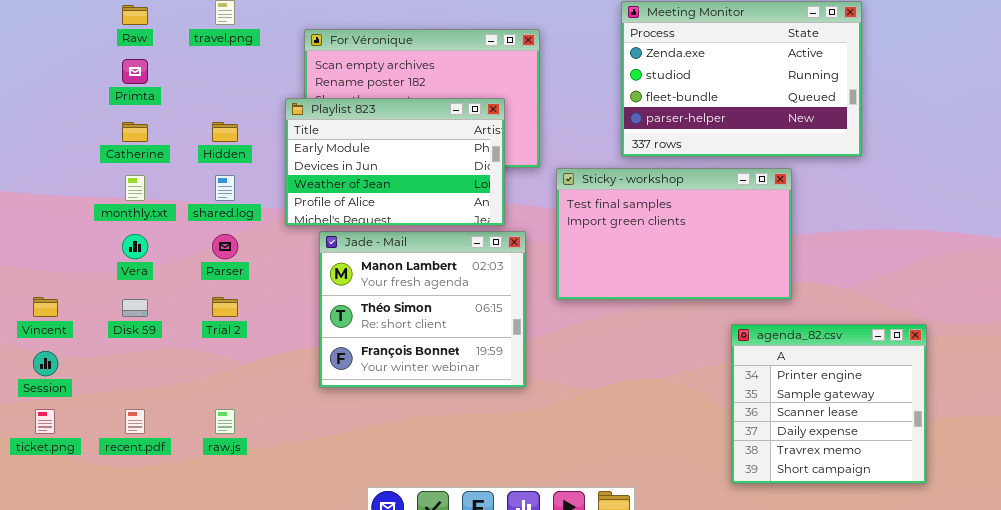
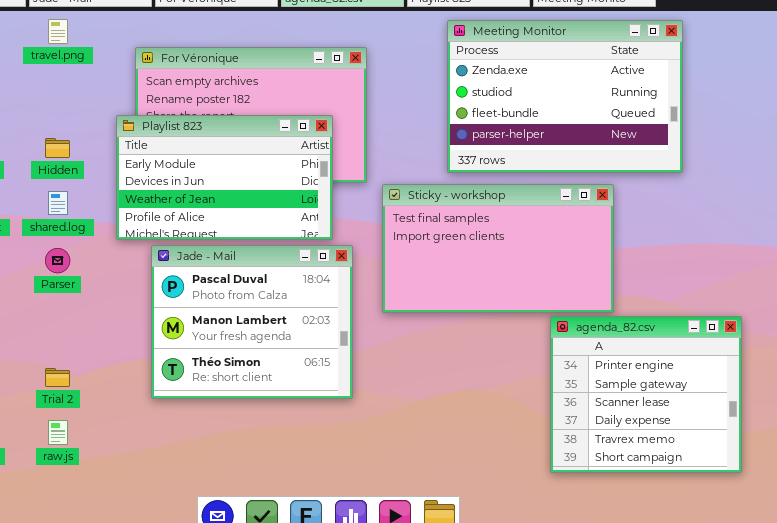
Jade - Mail: [319,231,526,388] -> [151,245,353,399], scrolled up 1 row
Trial 2: [212,297,238,317] -> [45,368,70,387], moved
agenda_82.csv: [731,324,927,484] -> [550,316,742,473], moved

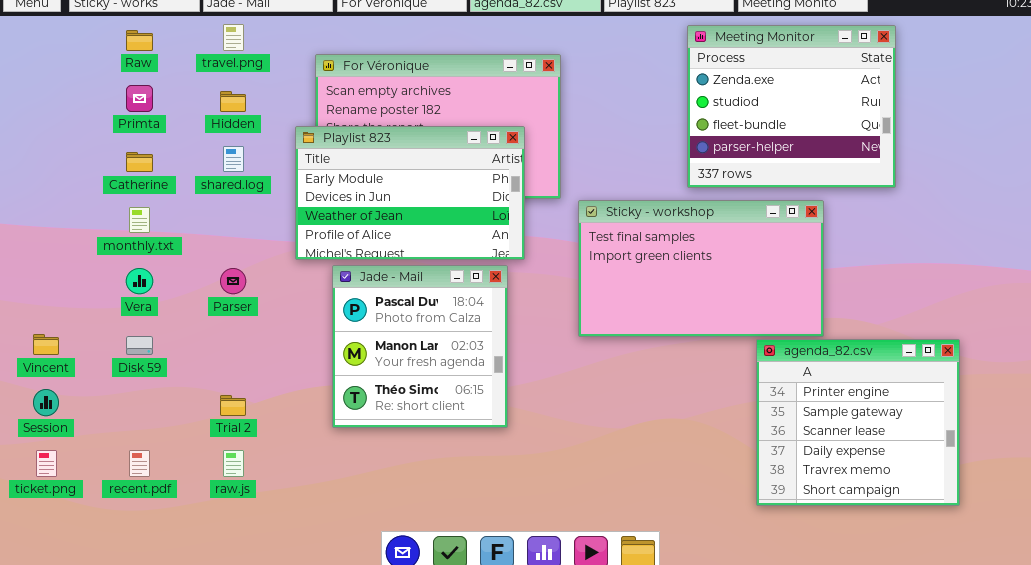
Meeting Monitor: [447,20,683,173] -> [687,25,896,188], resized
Hidden: [45,138,70,158] -> [220,91,246,112], moved
shared.log: [48,191,68,215] -> [223,146,244,172], moved
Jade - Mail: [151,245,353,399] -> [332,265,508,428], resized

